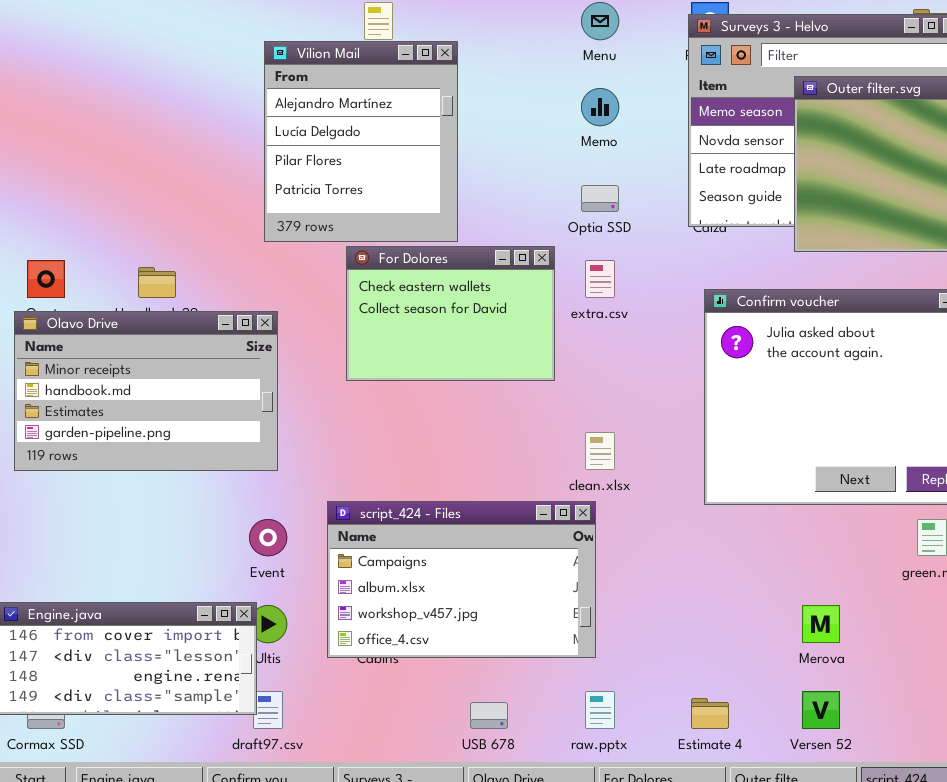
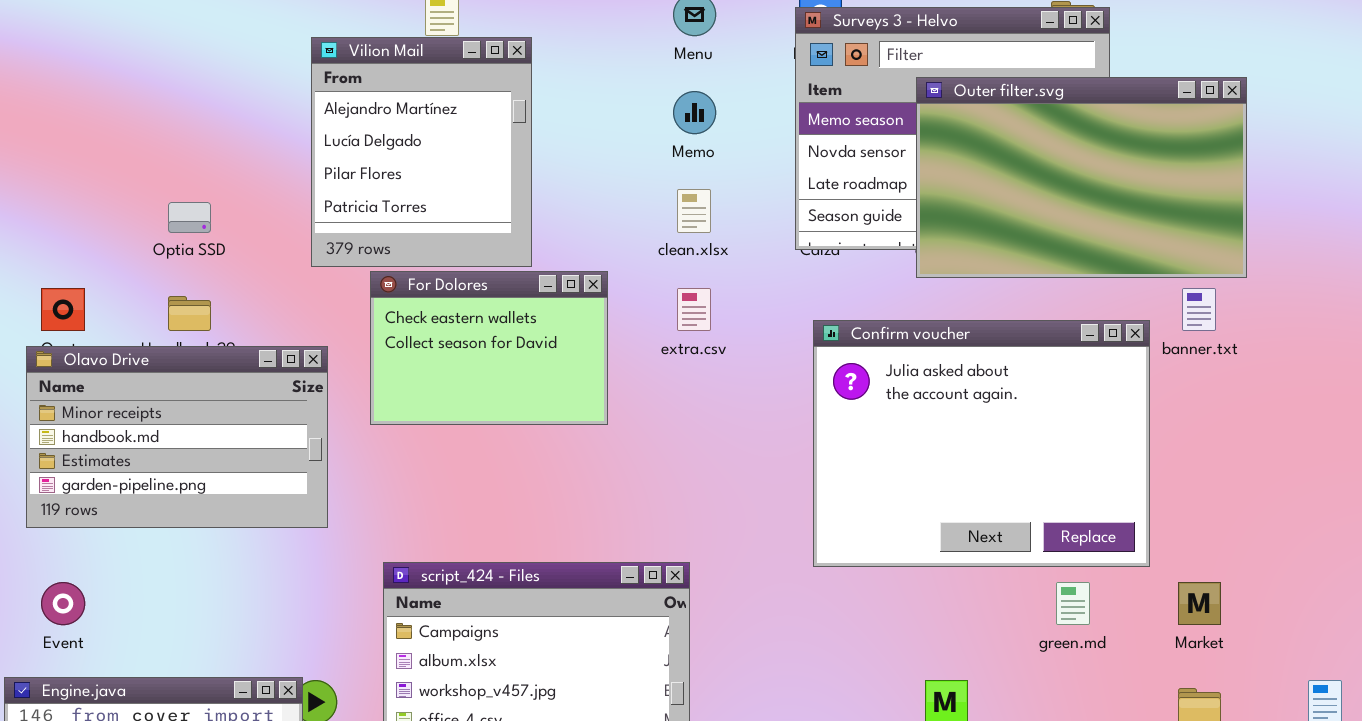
Optia SSD: [581,185,619,212] -> [168,202,211,233], moved
For Dolores: [346,246,555,381] -> [370,271,608,425], moved
clean.xlsx: [585,432,615,470] -> [677,189,711,233], moved
Event: [249,519,287,556] -> [41,582,85,625], moved

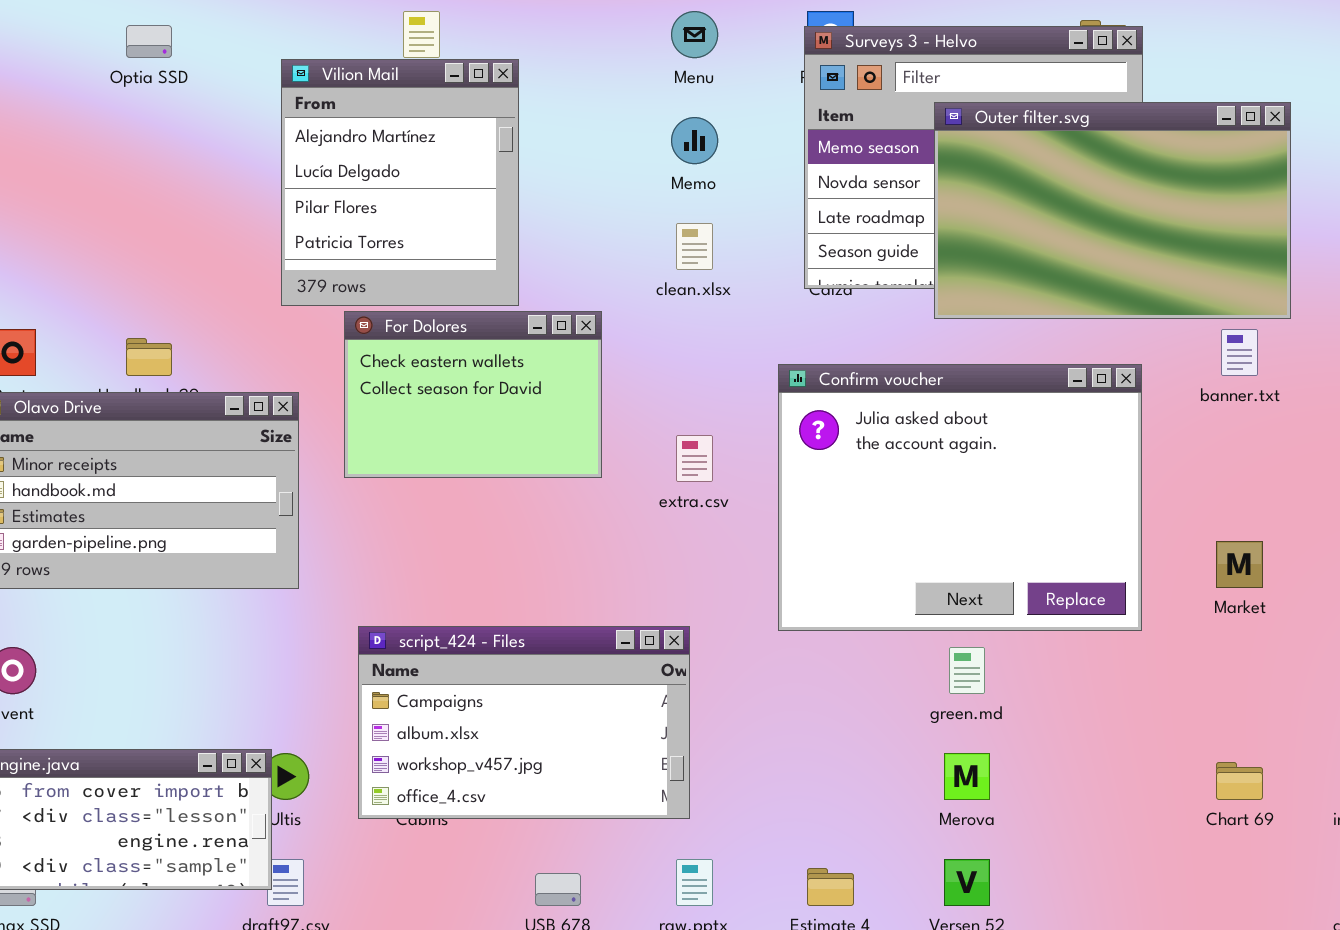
Optia SSD: [168,202,211,233] -> [126,25,172,58], moved
extra.csv: [677,288,711,331] -> [676,435,713,482], moved
Confirm voucher: [813,320,1150,567] -> [778,364,1142,631], moved
green.md: [1056,582,1090,625] -> [949,647,985,694], moved
Market: [1178,582,1221,625] -> [1216,541,1263,588], moved

